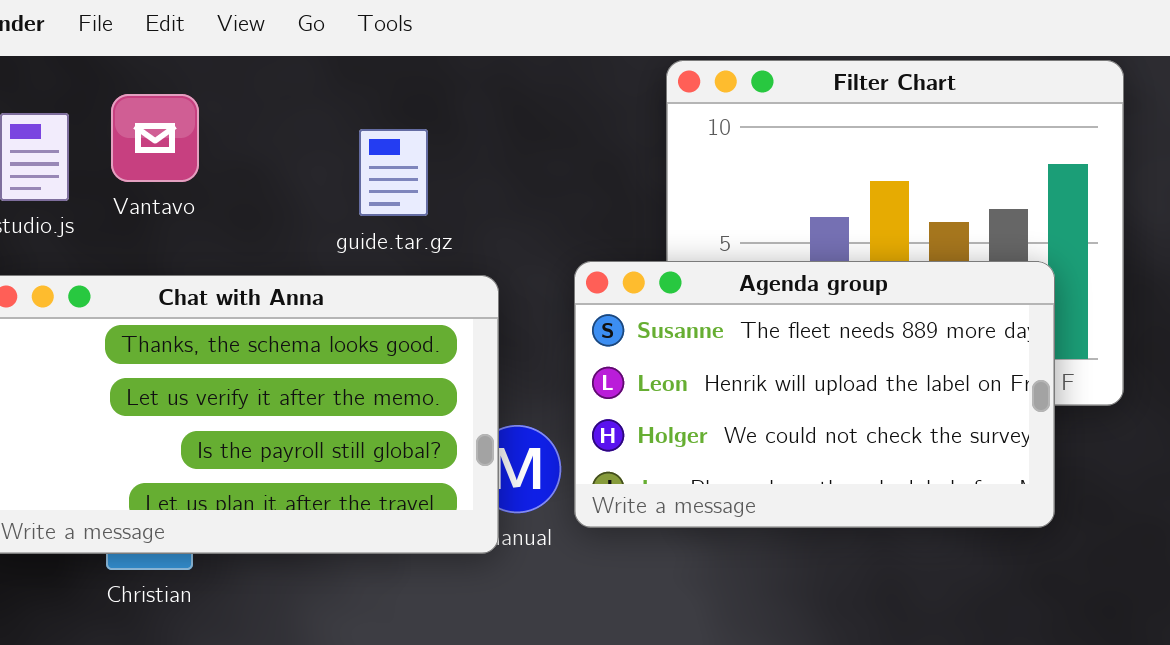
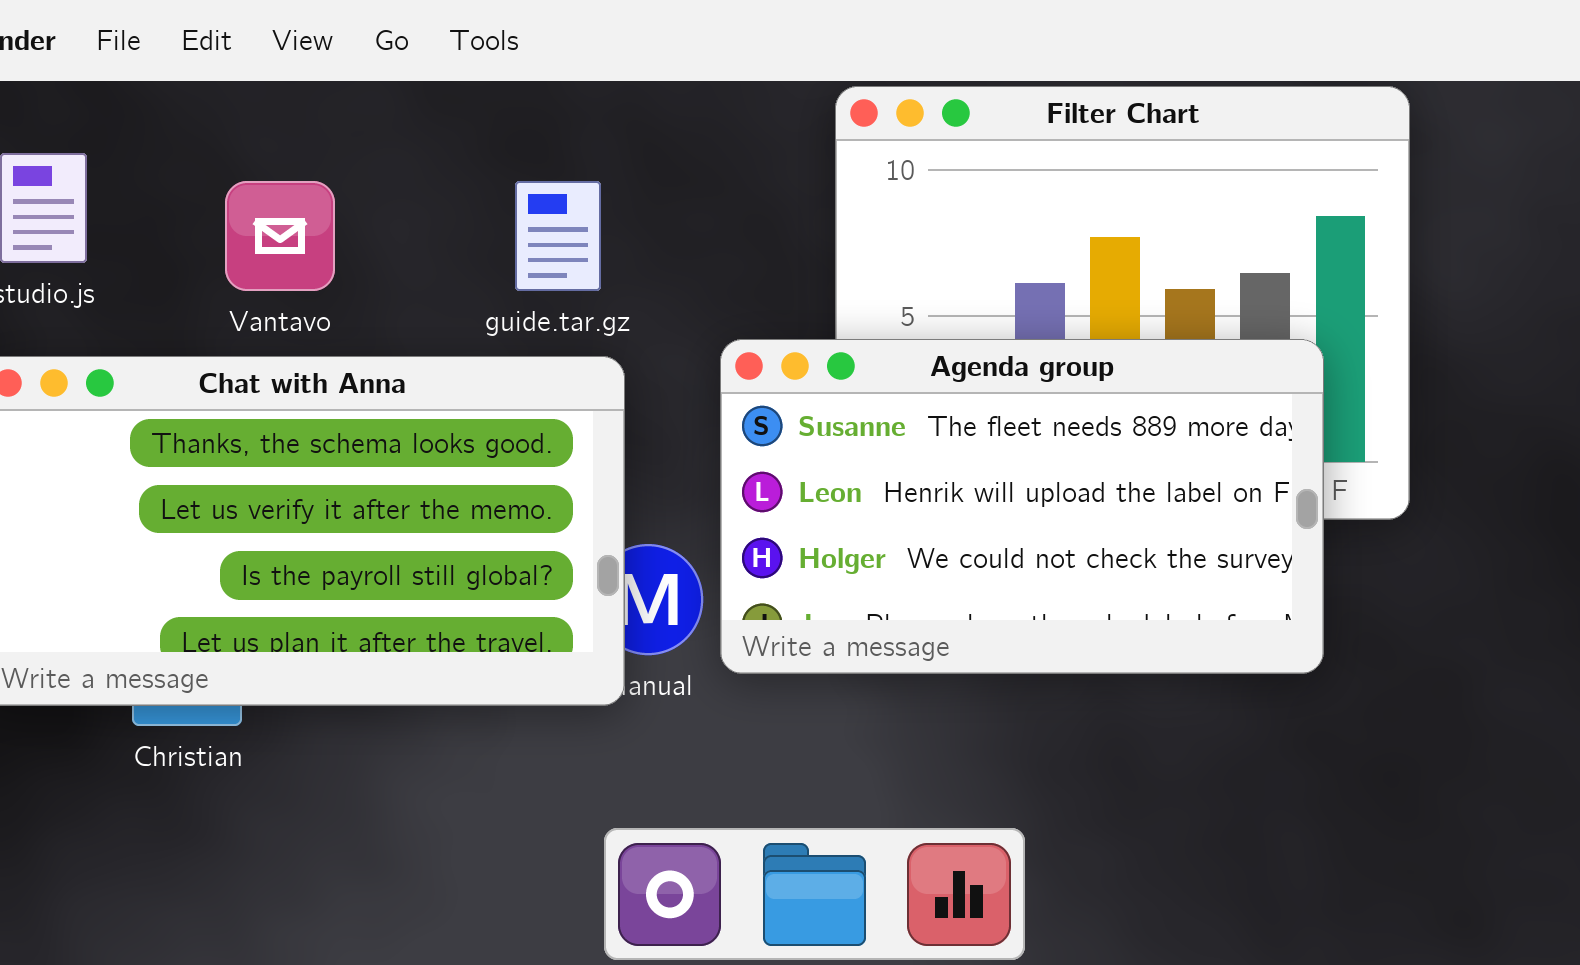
Vantavo: [111,94,199,182] -> [225,181,335,291], moved
guide.tar.gz: [359,129,428,216] -> [515,181,601,291], moved

